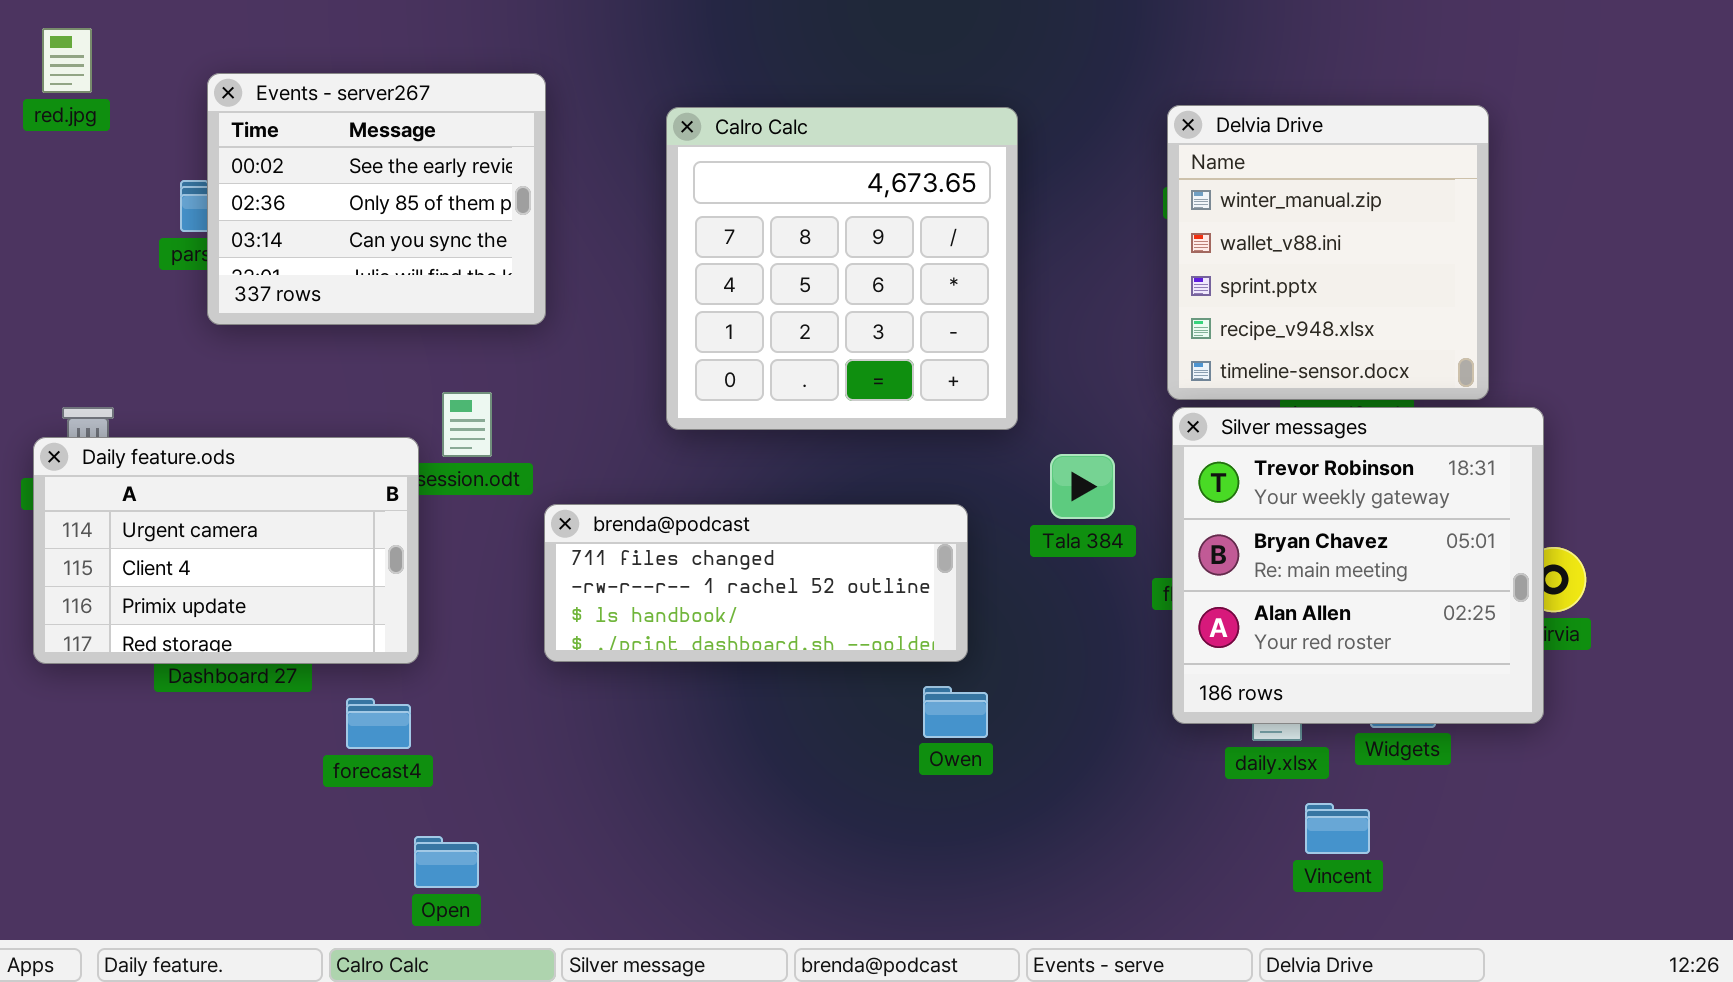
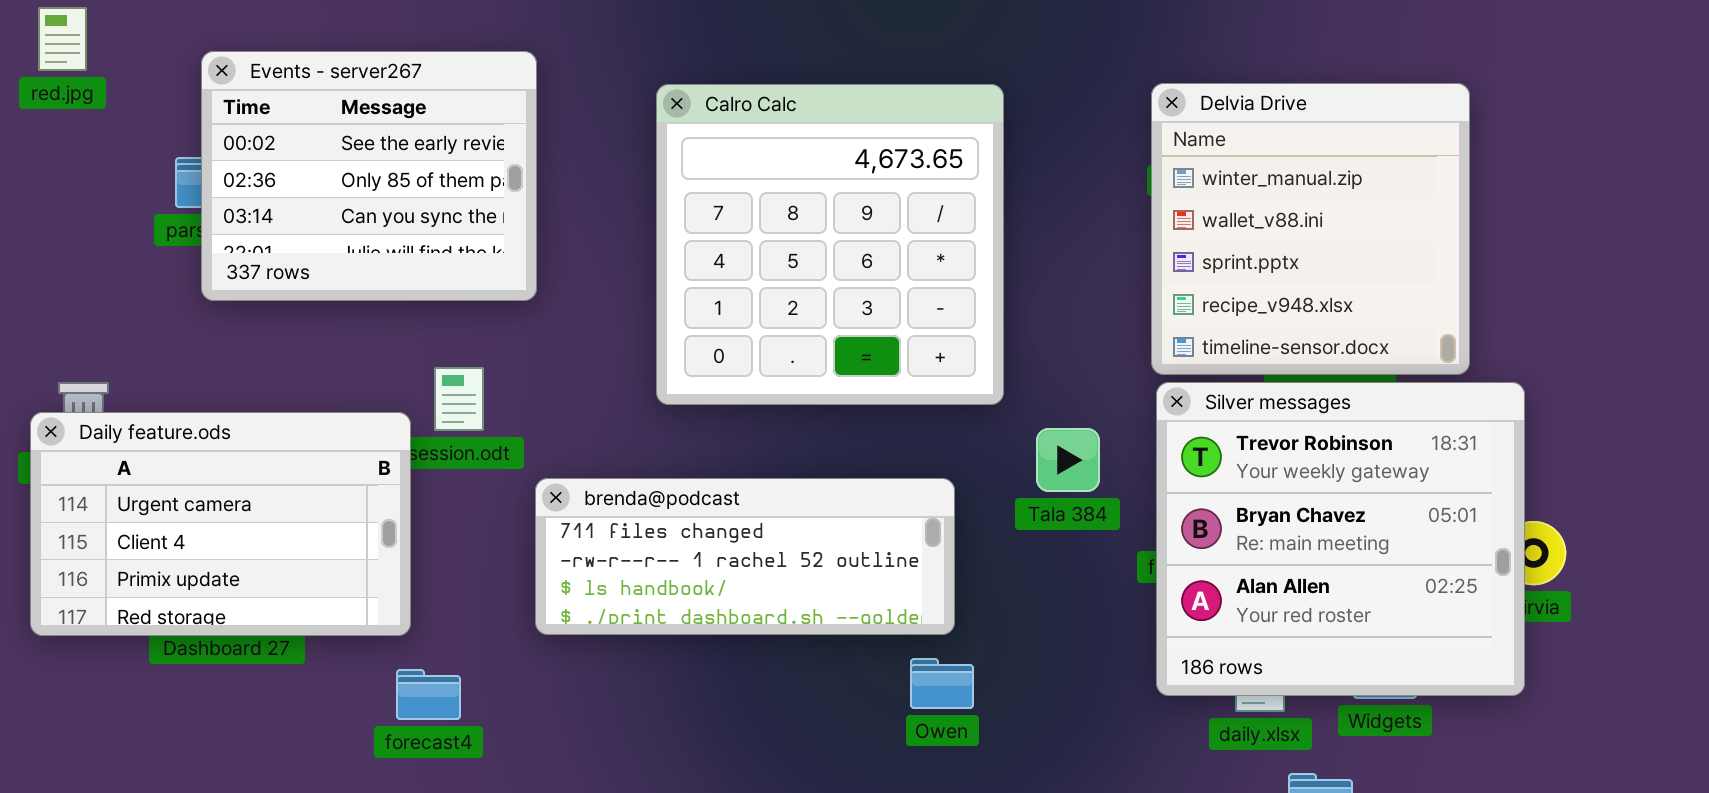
forecast4: [346,698,411,749] -> [396,669,461,720], moved

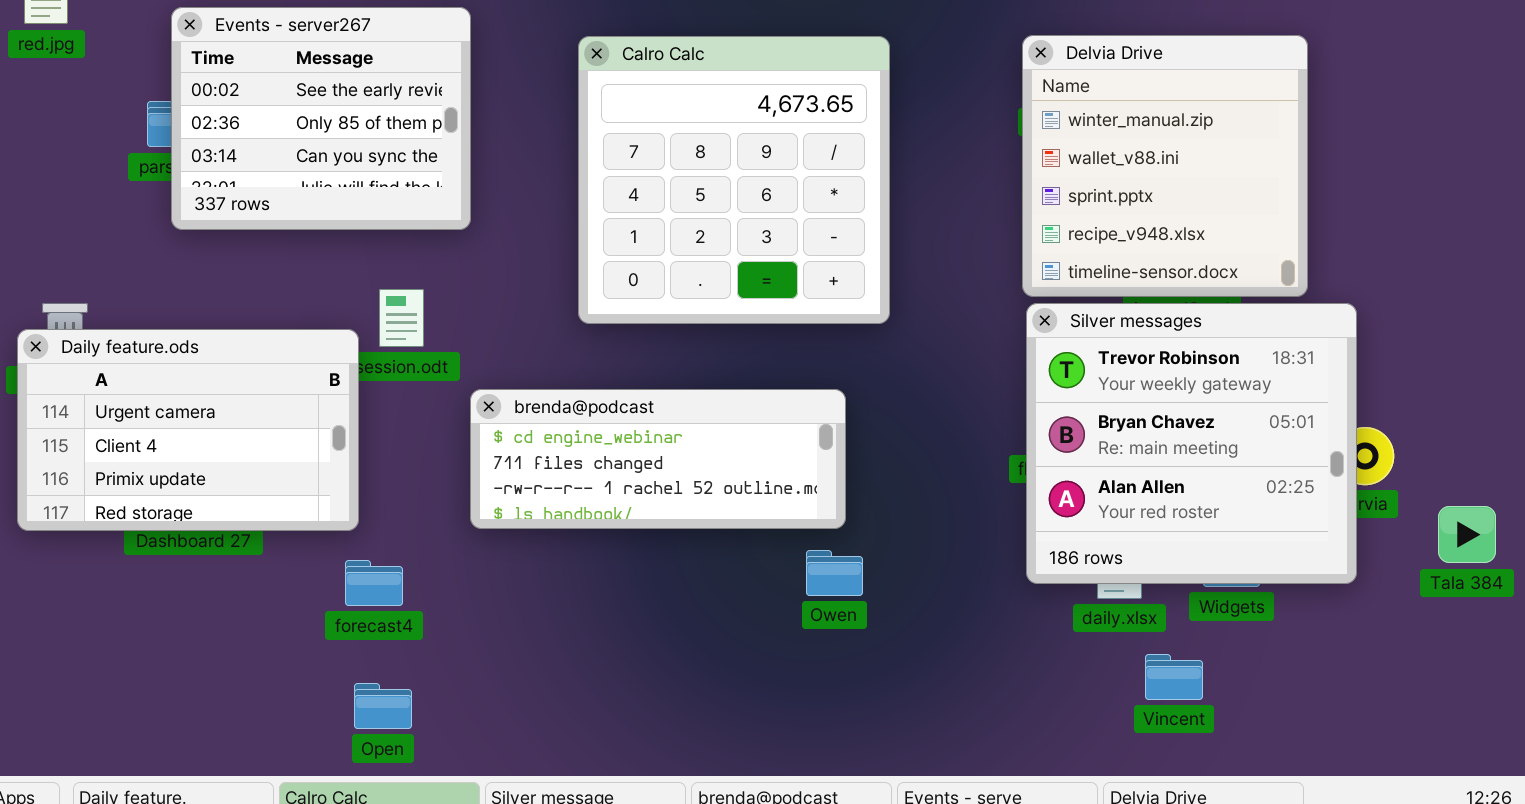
Tala 384: [1036,428,1100,492] -> [1438,506,1496,563], moved
brenda@podcast: [535,478,955,635] -> [470,389,846,529], scrolled up 1 row

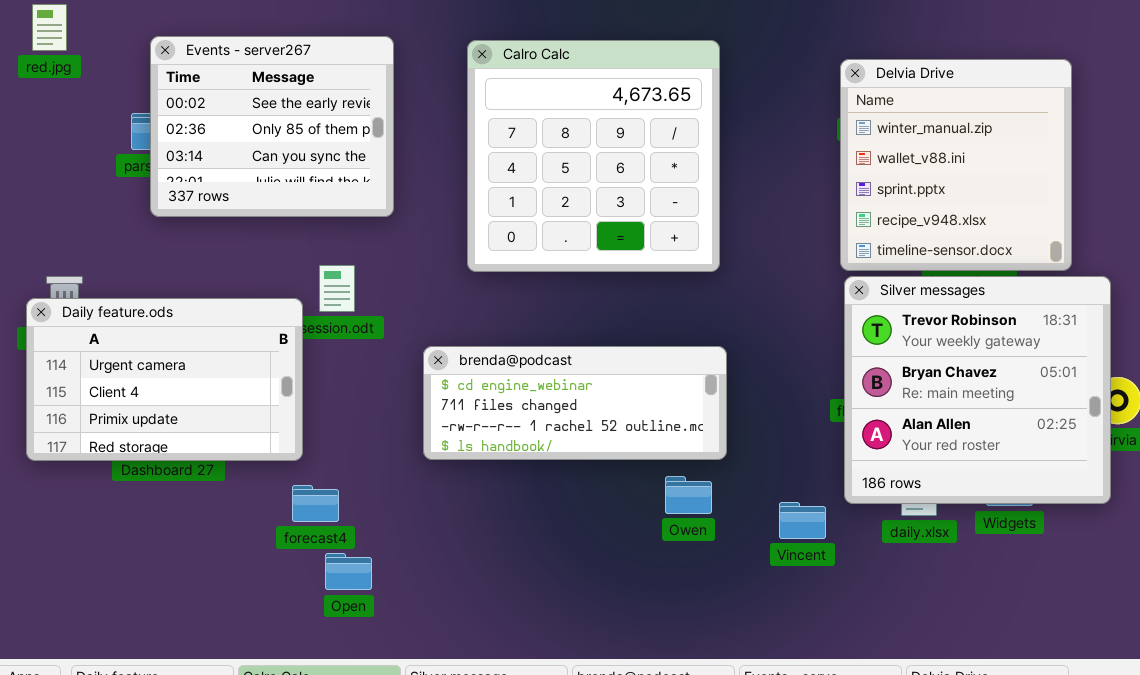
Calro Calc: [578,36,890,324] -> [467,40,720,272], moved
brenda@podcast: [470,389,846,529] -> [423,346,727,460], moved
Vincent: [1145,654,1203,700] -> [779,502,826,539], moved
Open: [354,683,412,729] -> [325,553,372,590], moved

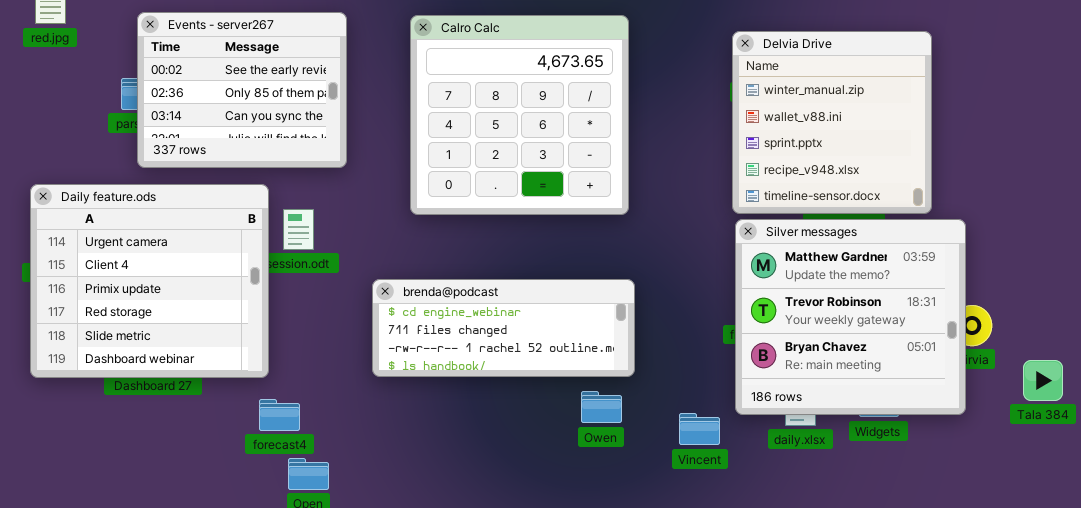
Silver messages: [844,276,1111,504] -> [735,219,966,415], scrolled up 1 row
Daily feature.ods: [26,298,303,461] -> [30,184,269,378], resized

